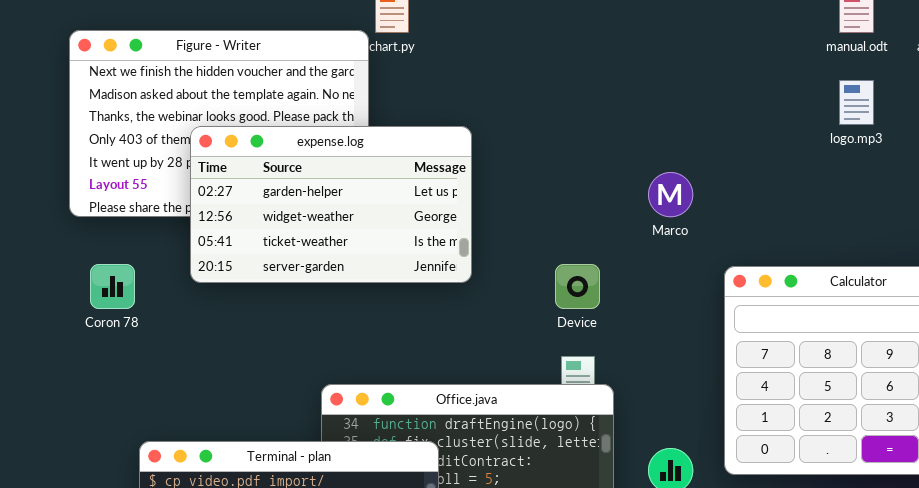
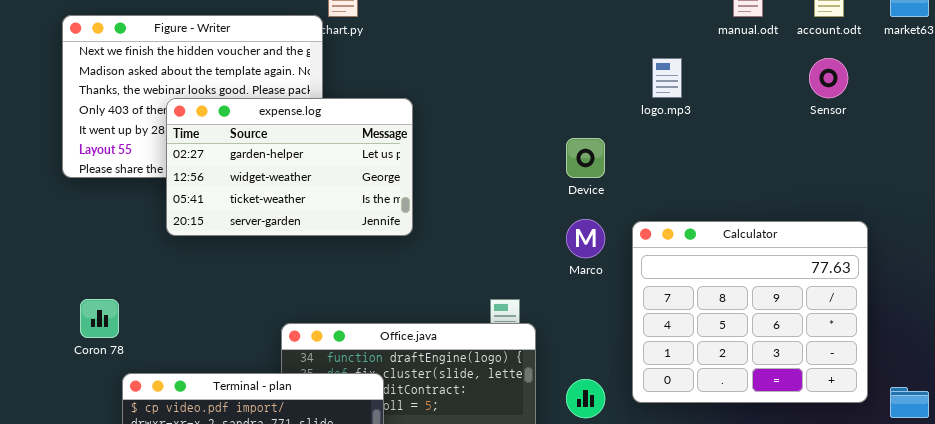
logo.mp3: [839,80,874,125] -> [652,58,682,98], moved
Marco: [648,172,693,217] -> [566,219,605,258], moved
Coron 78: [90,264,135,309] -> [80,299,119,338], moved
Device: [555,264,600,309] -> [566,138,605,178], moved

